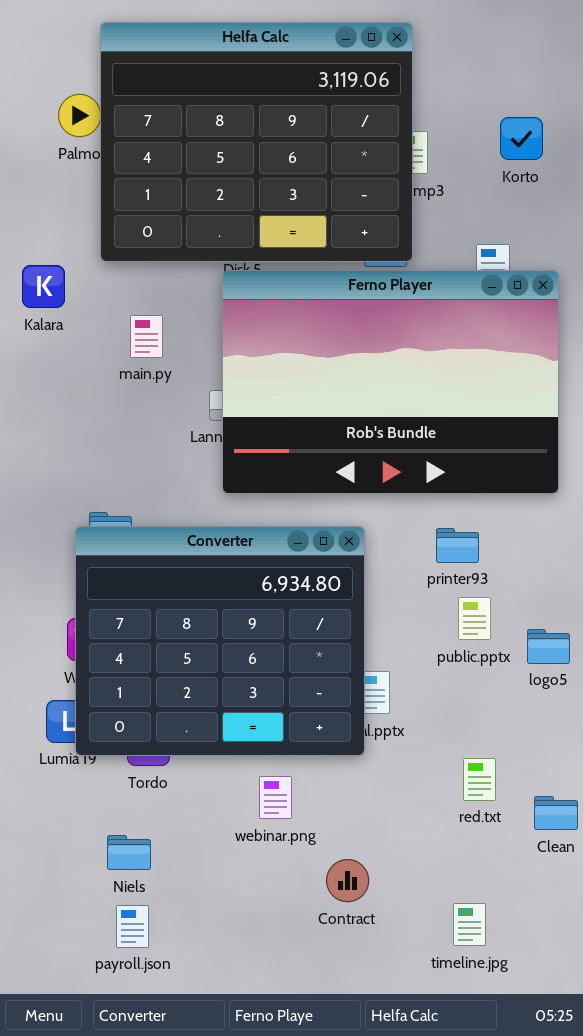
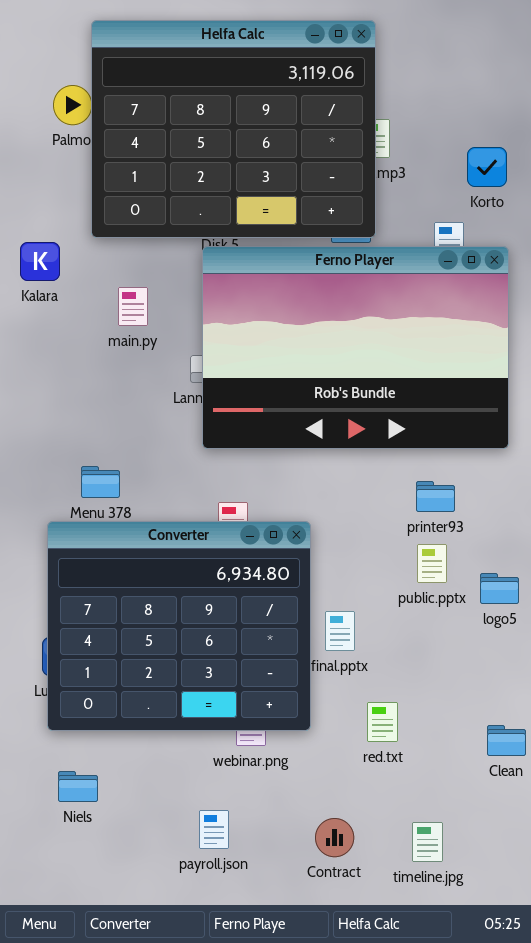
Korto: [500,117,543,160] -> [467,147,507,187], moved
Converter: [75,526,365,756] -> [47,521,311,731], moved
printer93: [436,528,479,563] -> [416,481,455,512], moved
red.txt: [463,758,496,801] -> [367,702,398,742], moved
Niels: [107,835,151,870] -> [58,771,98,802], moved
Contract: [326,859,369,902] -> [315,818,354,857], moved
payroll.json: [116,905,149,948] -> [199,810,229,849], moved

